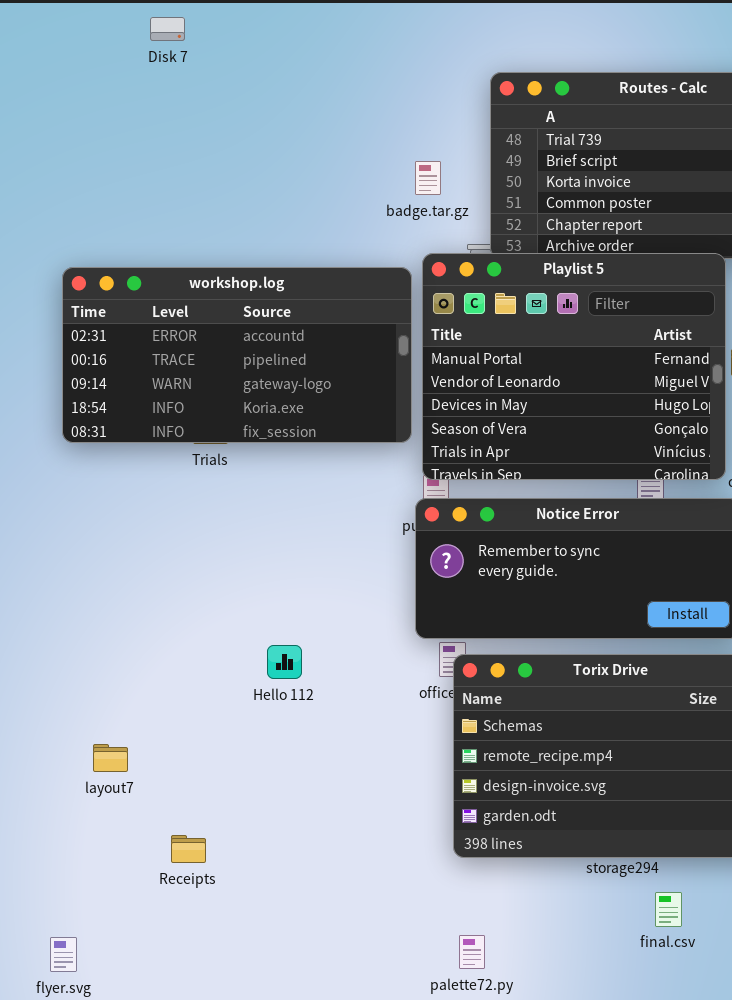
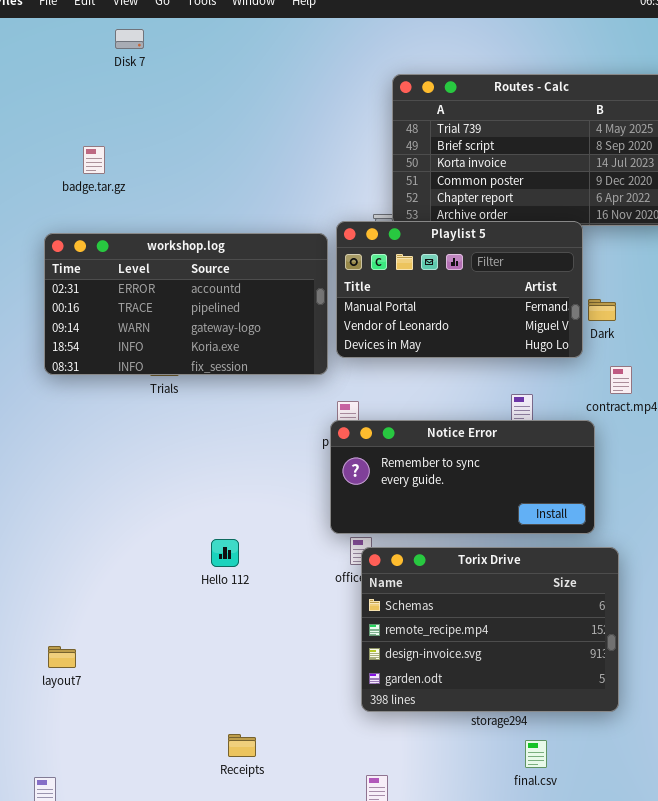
badge.tar.gz: [415,161,441,195] -> [83,146,105,174], moved
Playlist 5: [422,253,726,480] -> [336,221,583,358], resized
layout7: [93,744,128,772] -> [48,646,76,668], moved
Receipts: [171,835,206,863] -> [228,734,256,757], moved

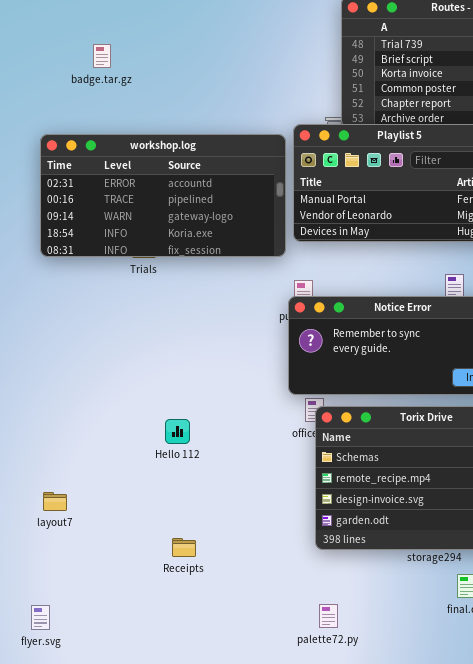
badge.tar.gz: [83,146,105,174] -> [93,44,111,68], moved
Hello 112: [211,539,239,567] -> [165,419,190,444], moved
Receipts: [228,734,256,757] -> [172,538,196,557], moved

